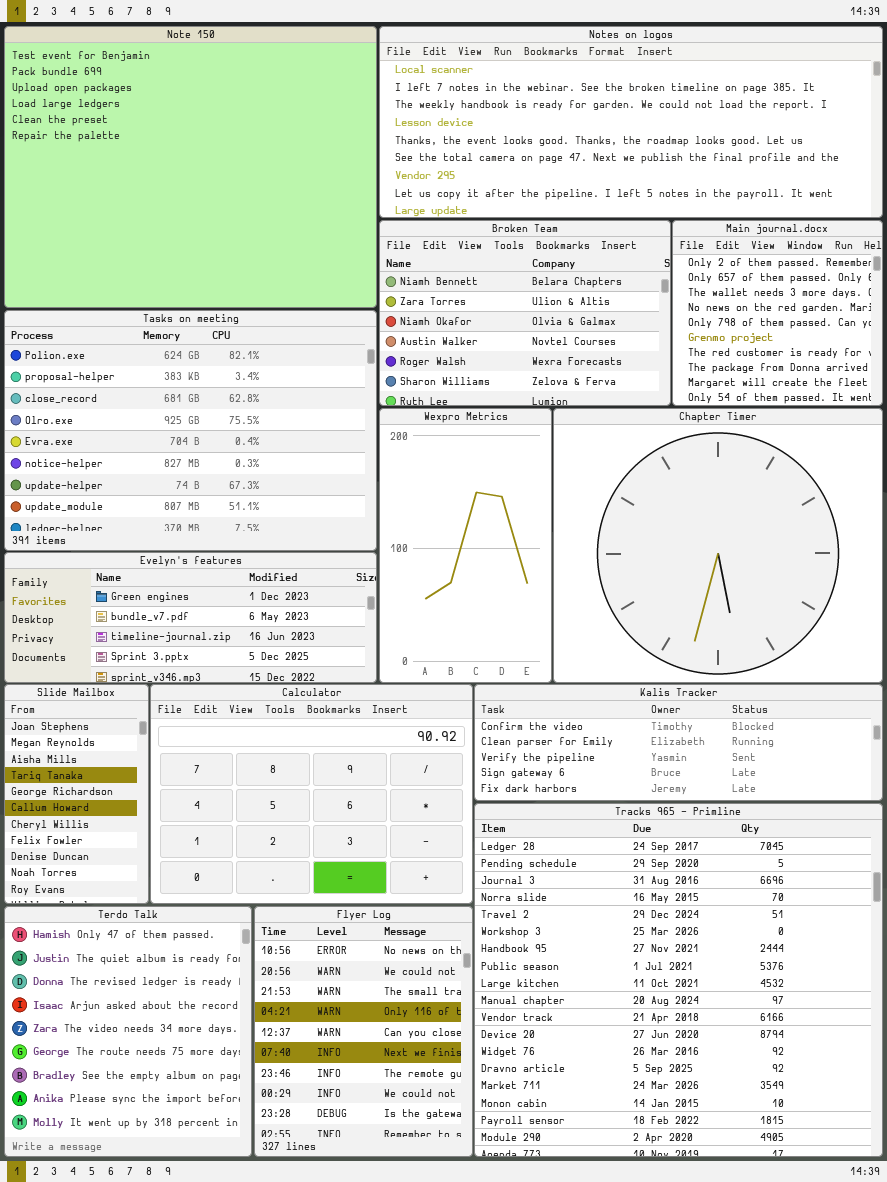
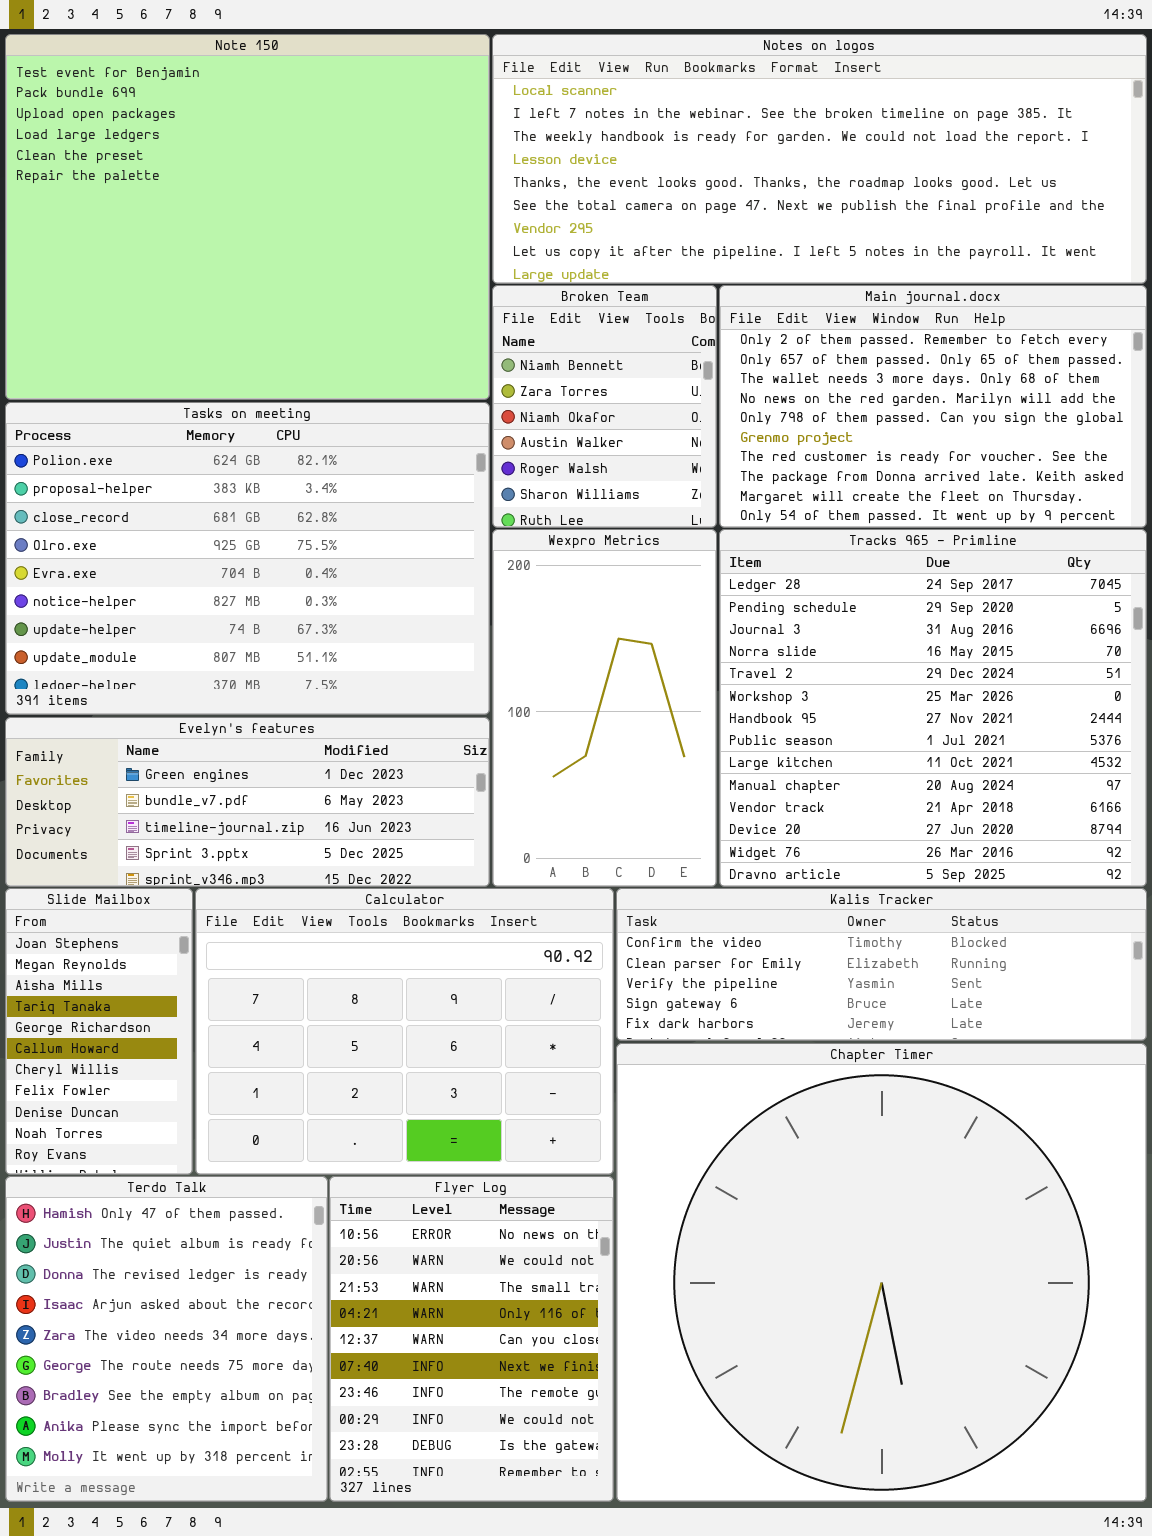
Broken Team: [379,220,671,406] -> [492,285,717,528], resized
Main journal.docx: [672,220,883,406] -> [719,285,1147,528], resized
Chapter Timer: [553,408,883,683] -> [616,1043,1147,1502], moved, resized
Tracks 965 - Primline: [474,803,883,1157] -> [719,529,1147,887], moved, resized

